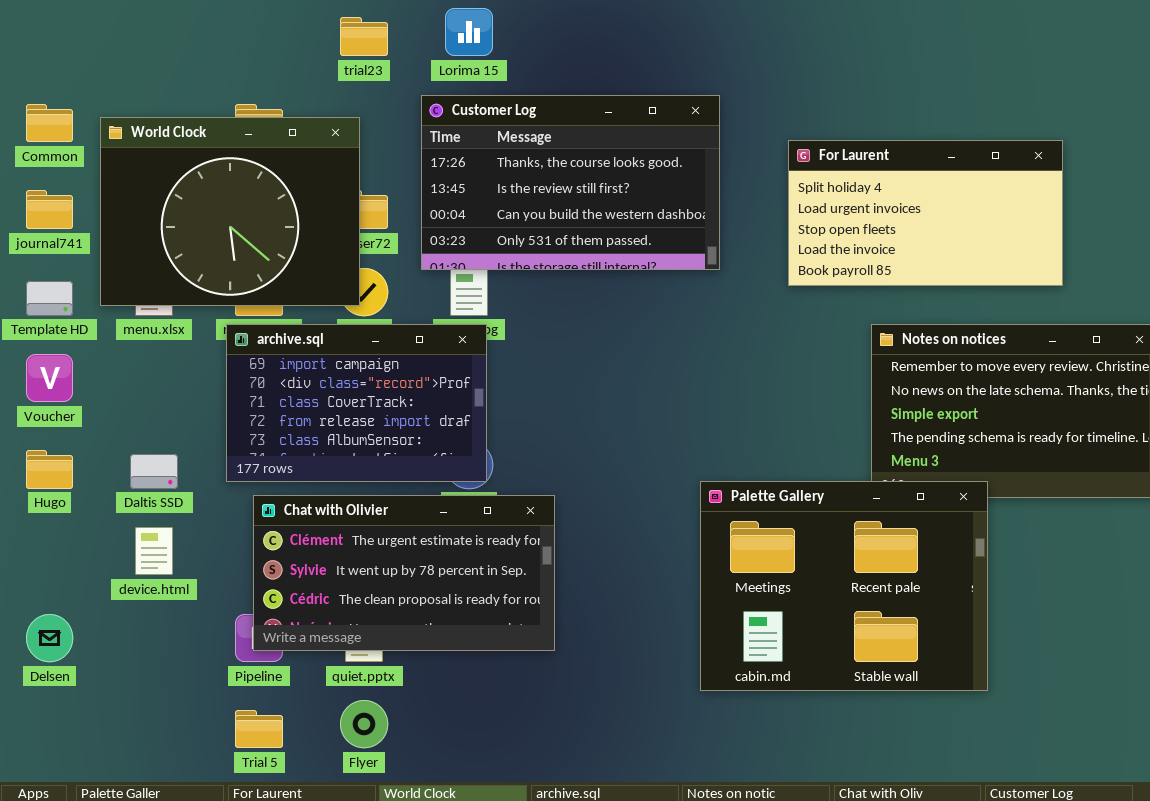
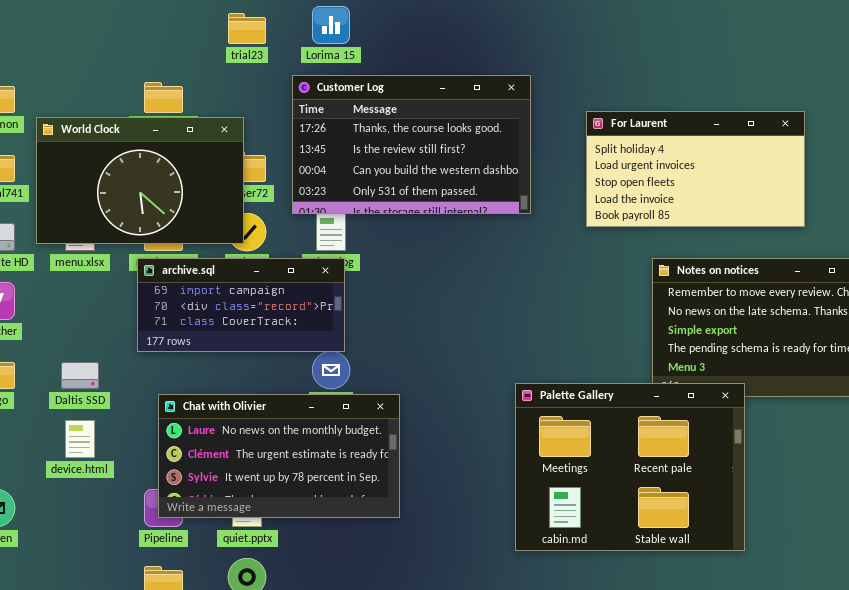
World Clock: [100,117,360,306] -> [36,117,244,244], resized
archive.sql: [226,324,487,482] -> [137,258,345,352], resized
Chat with Olivier: [253,495,555,651] -> [158,394,400,518], scrolled up 1 row

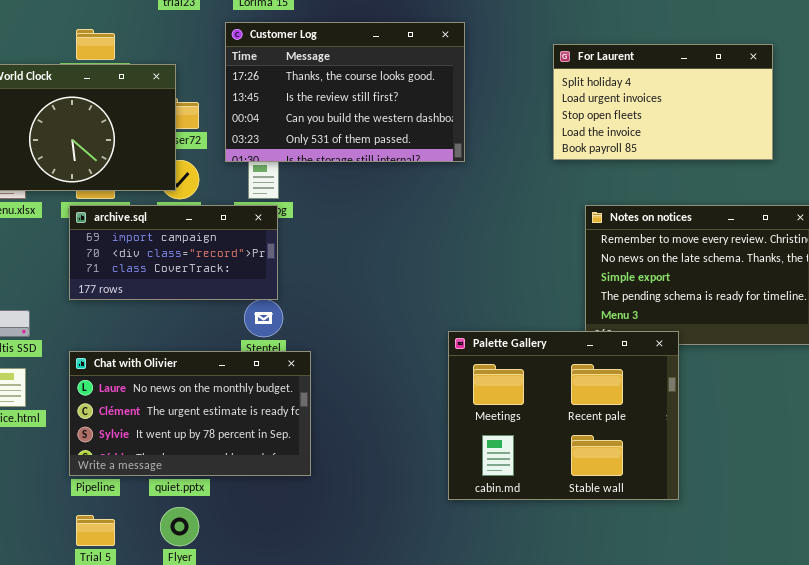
For Laurent: [586,111,805,227] -> [553,44,773,160], moved
Chat with Olivier: [158,394,400,518] -> [69,351,311,476], moved

